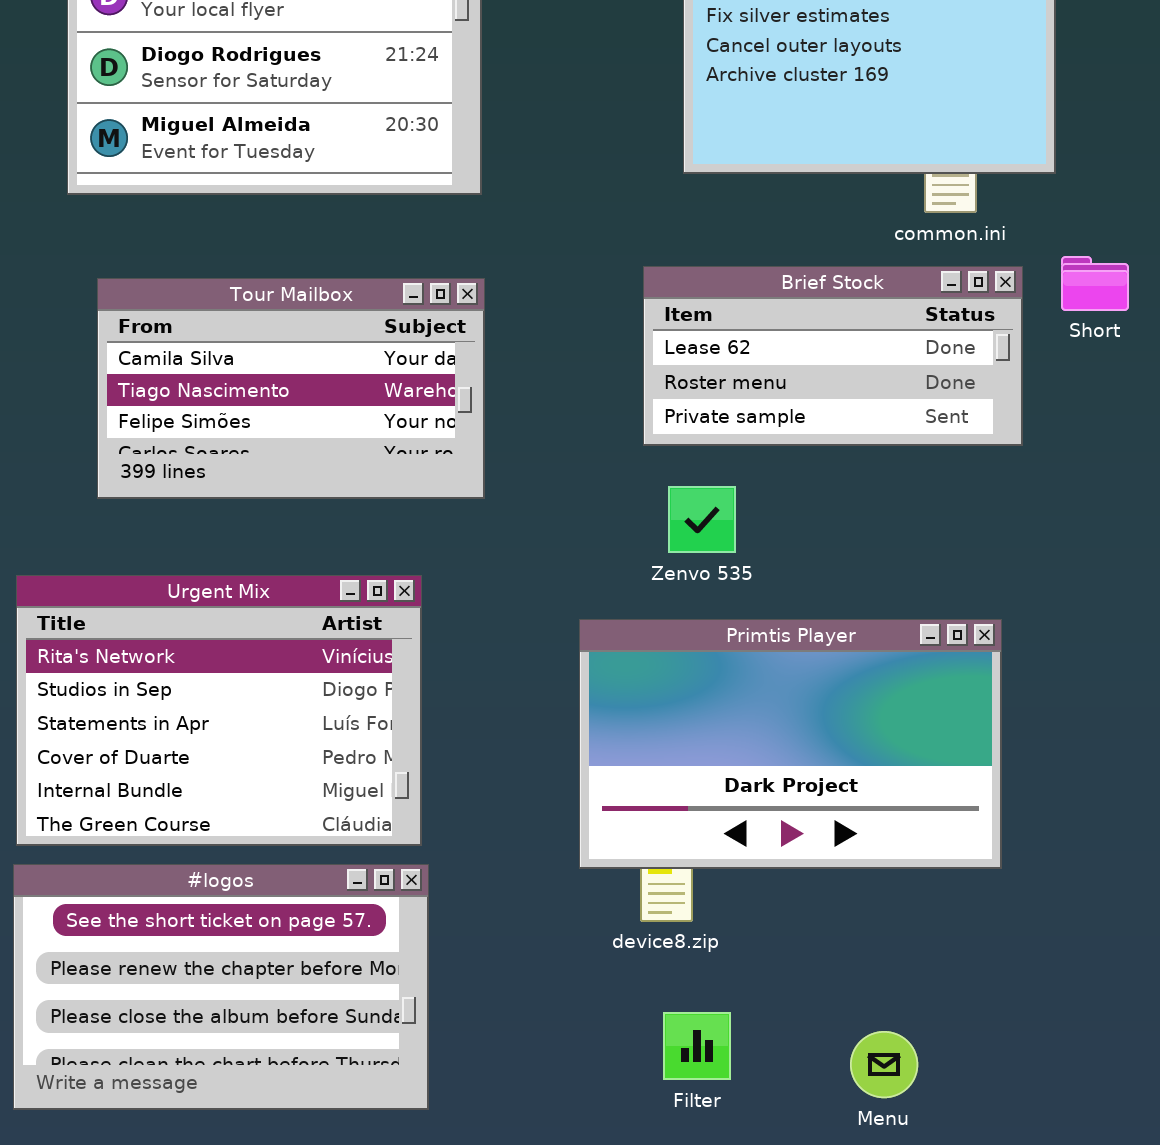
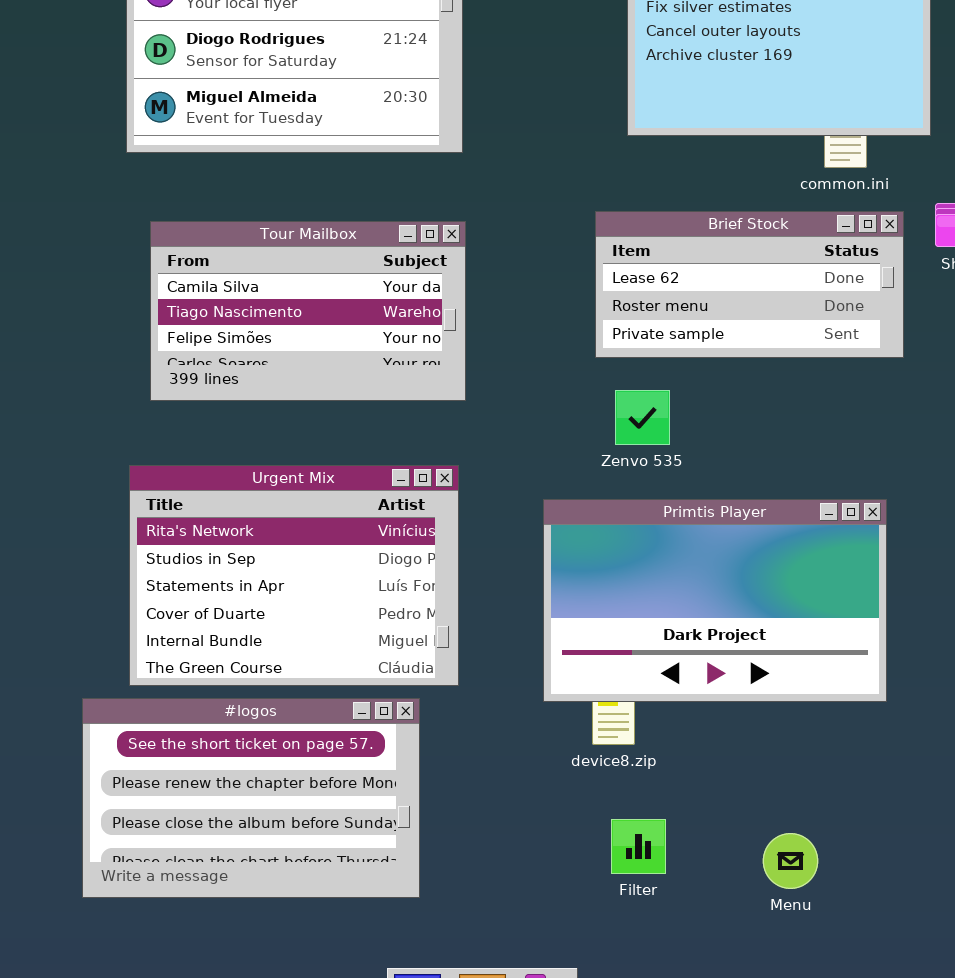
Urgent Mix: [16,575,422,846] -> [129,465,459,686], moved

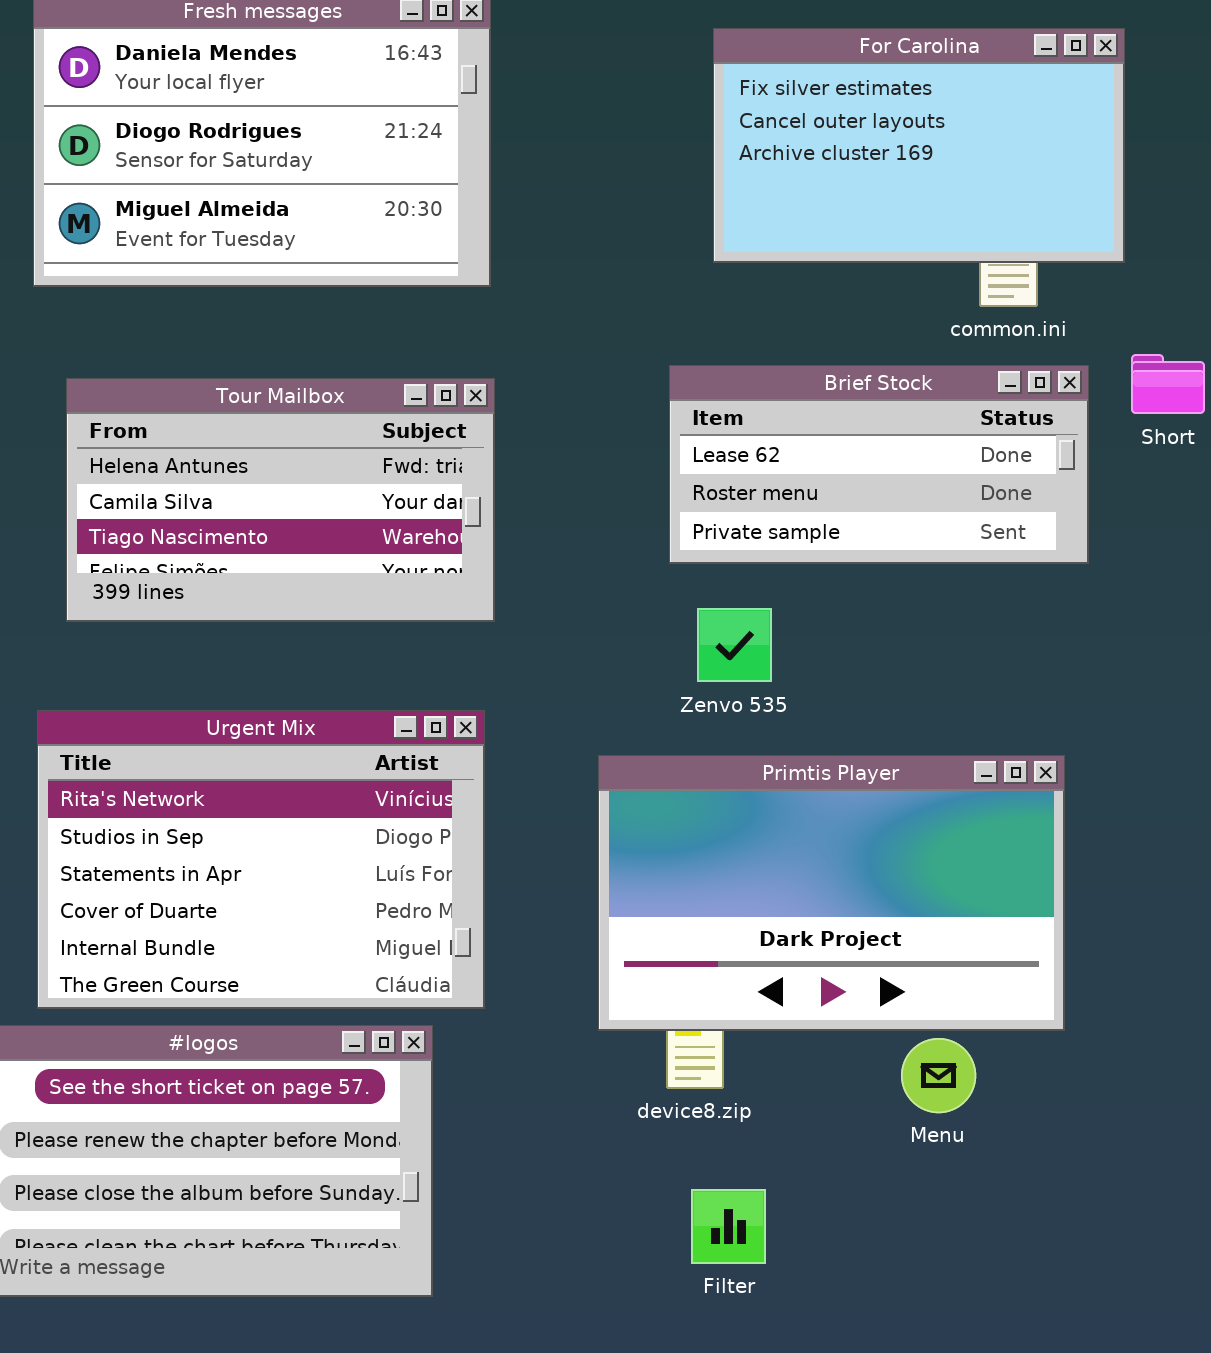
Tour Mailbox: [150,221,466,401] -> [66,378,495,622], scrolled up 1 row
Menu: [763,833,818,889] -> [901,1038,976,1113], moved

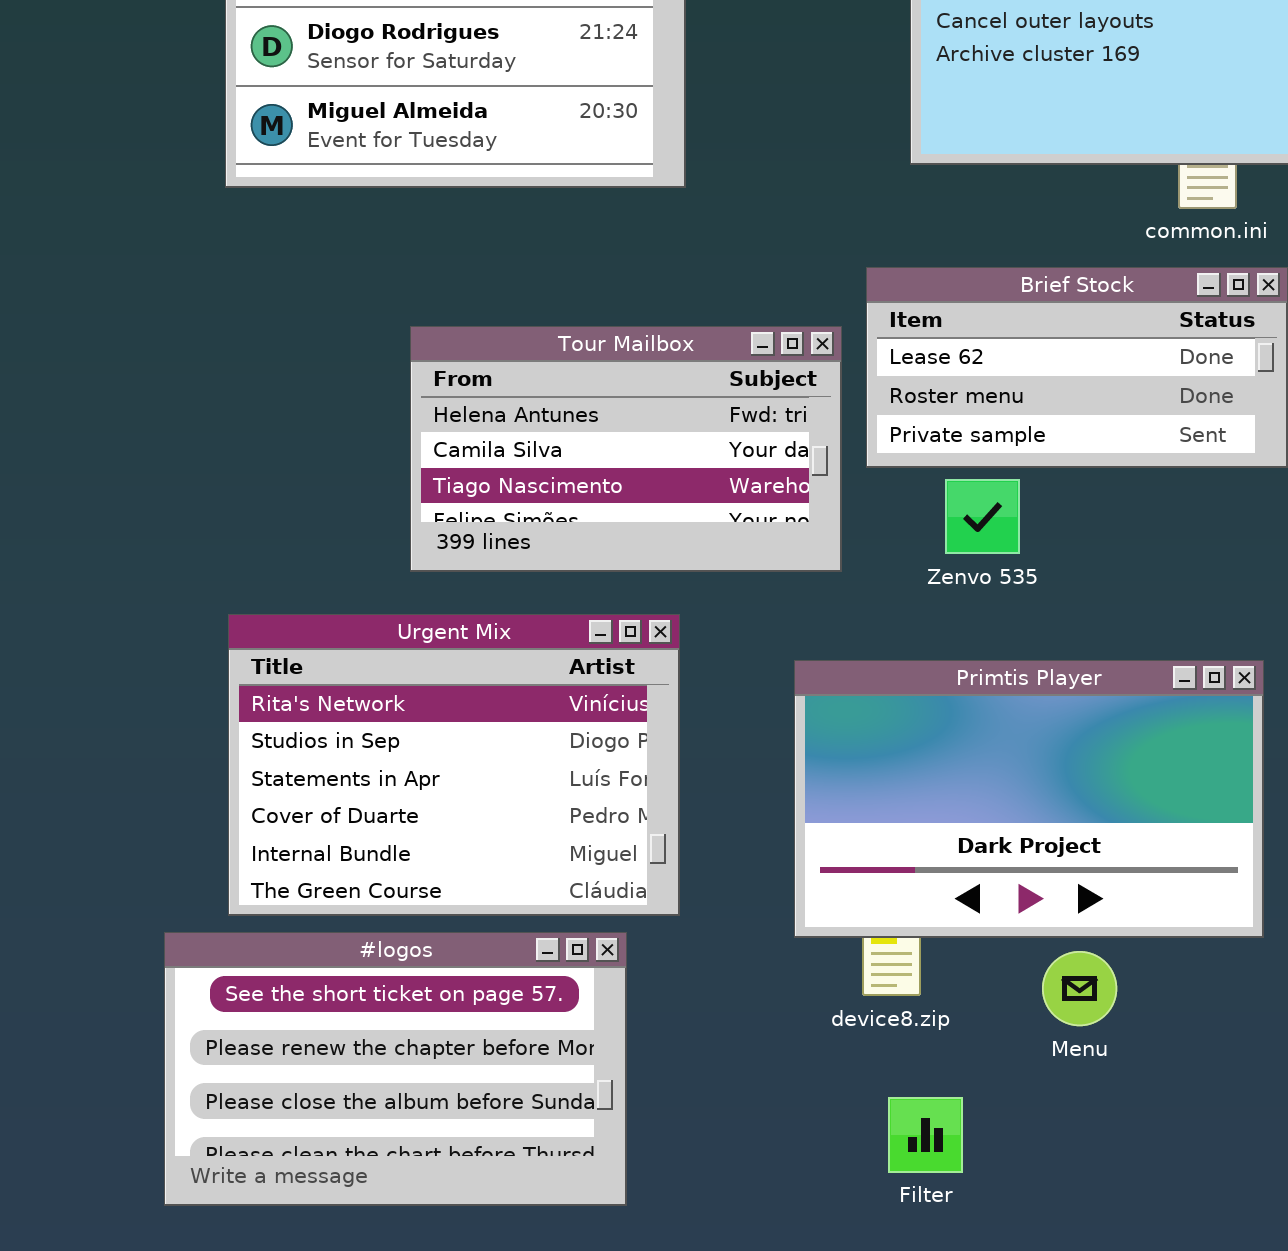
Tour Mailbox: [66,378,495,622] -> [410,326,842,572], moved
Zenvo 535: [697,608,772,682] -> [945,479,1020,554], moved
Menu: [901,1038,976,1113] -> [1042,951,1117,1026], moved

